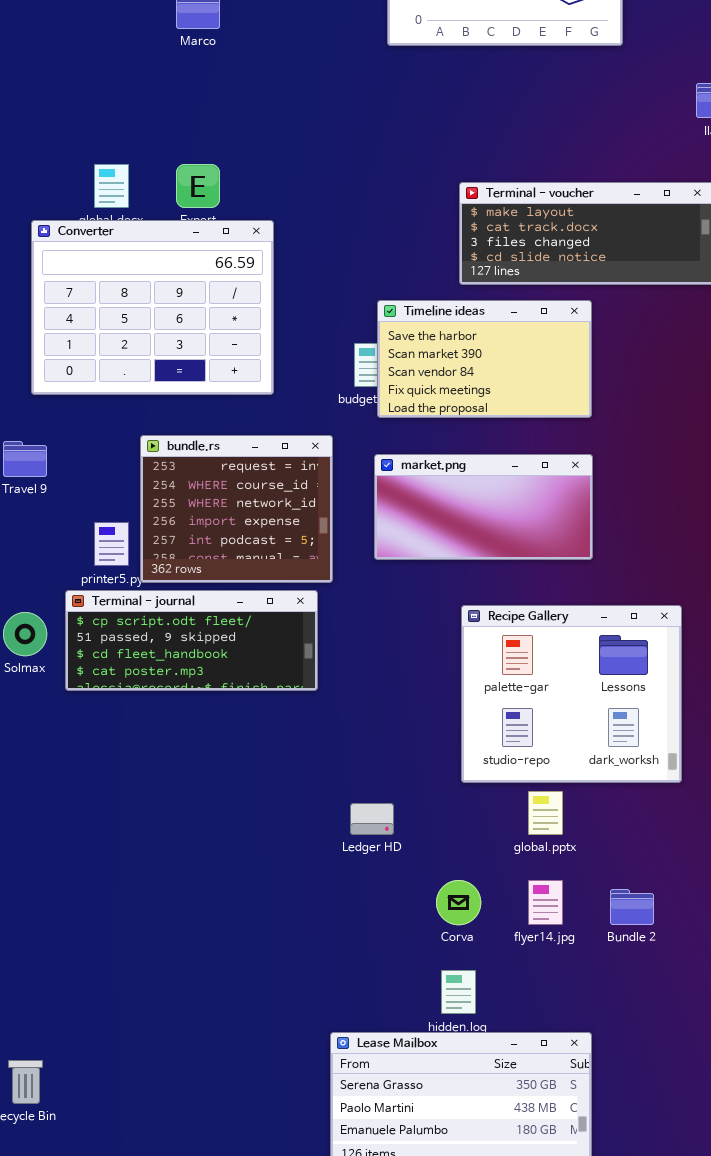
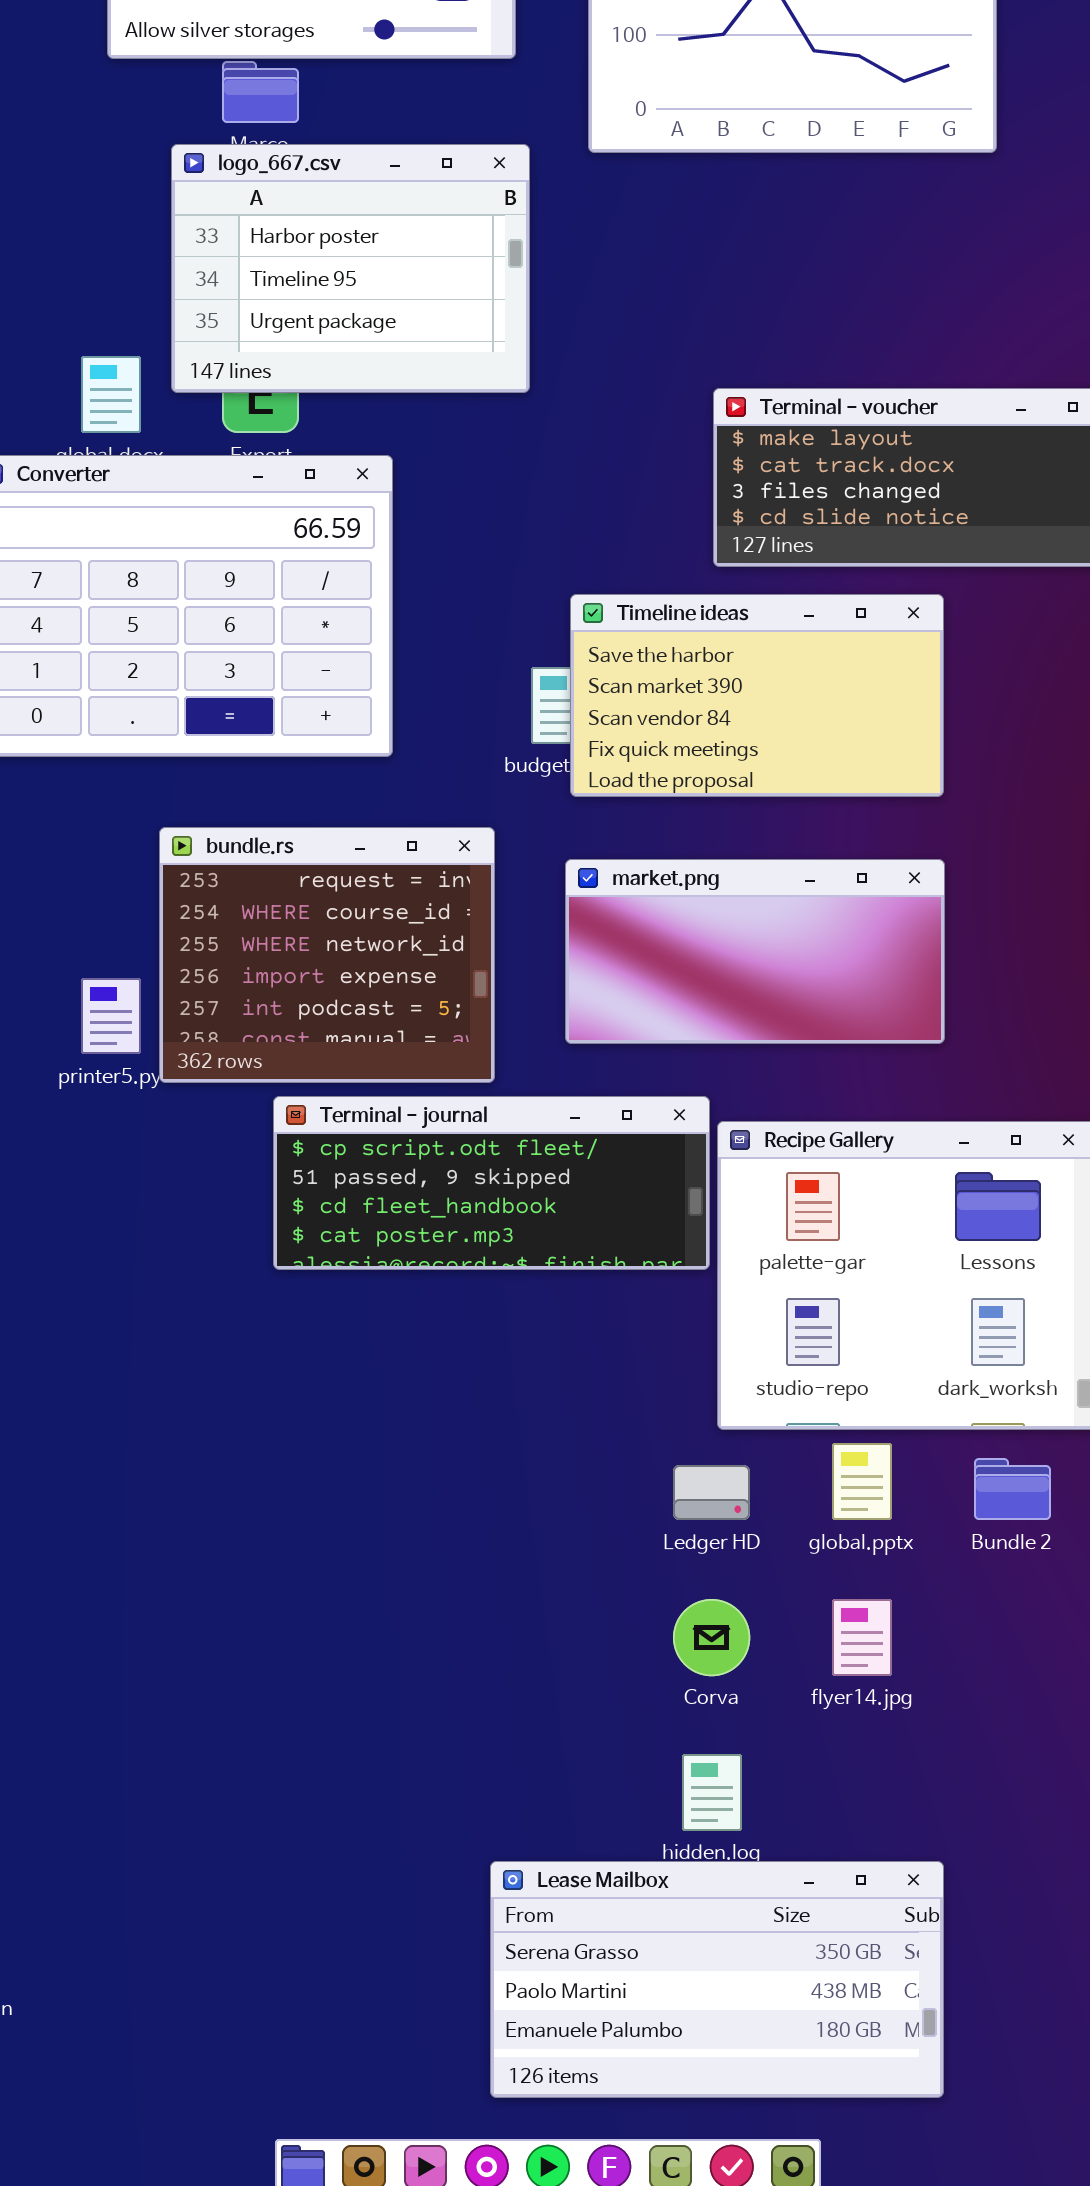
logo_667.csv: none -> [171,144,530,393], opened
Terminal - journal: [65,590,318,691] -> [273,1096,710,1270], moved
Ledger HD: [350,803,394,835] -> [673,1465,750,1520], moved
Bundle 2: [610,889,654,925] -> [974,1458,1051,1520], moved

